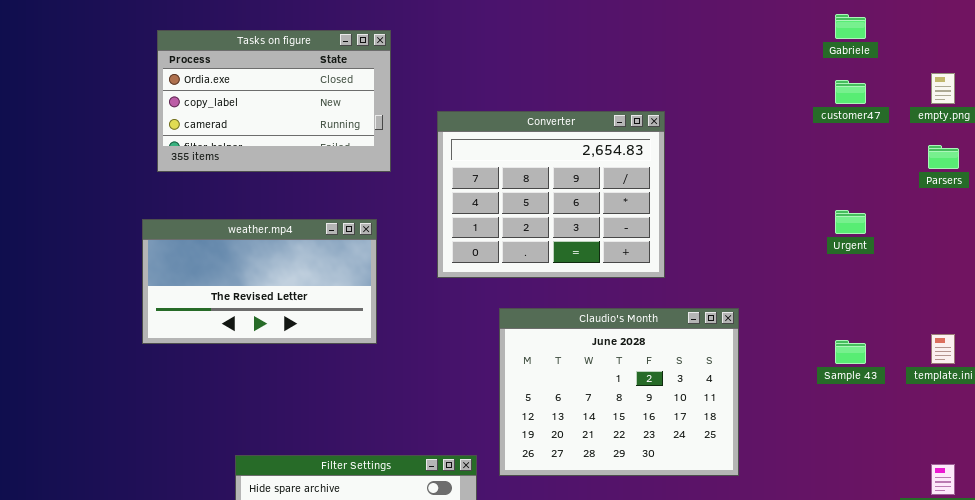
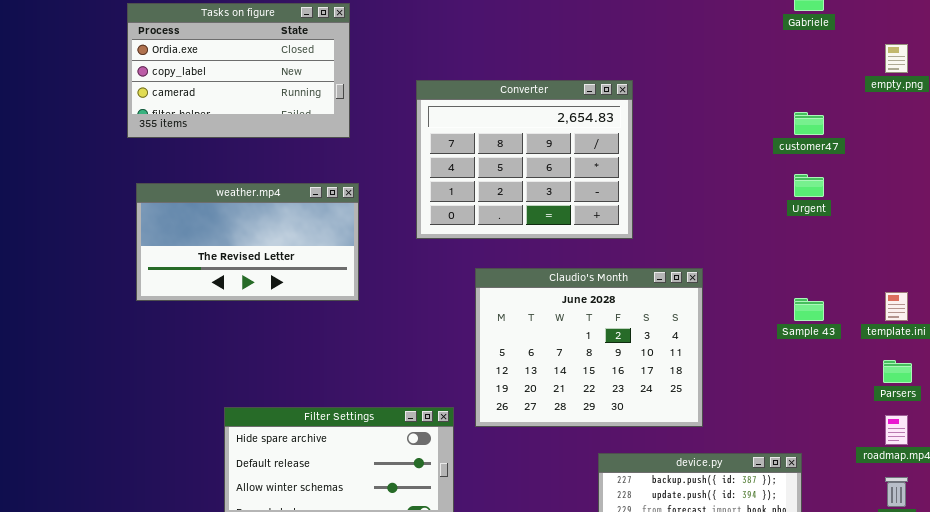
Tasks on figure: [157,30,391,172] -> [127,3,350,138], moved
customer47: [835,80,866,104] -> [794,112,824,135], moved
Parsers: [928,145,959,169] -> [883,360,912,383], moved

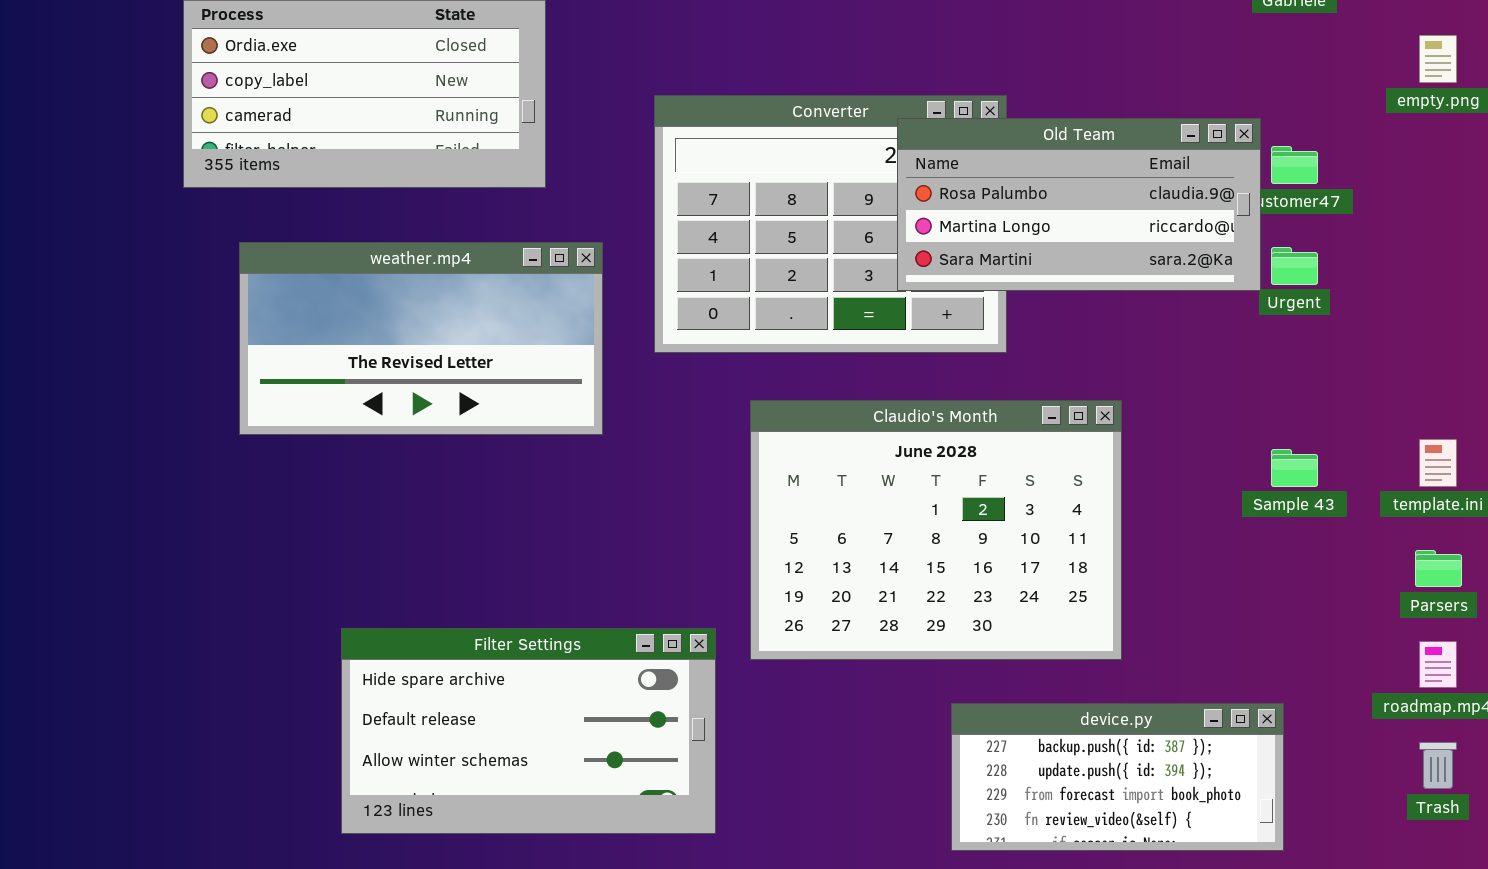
Old Team: none -> [897,118,1261,291], opened
weather.mp4: [136,183,359,301] -> [239,242,603,435], moved

